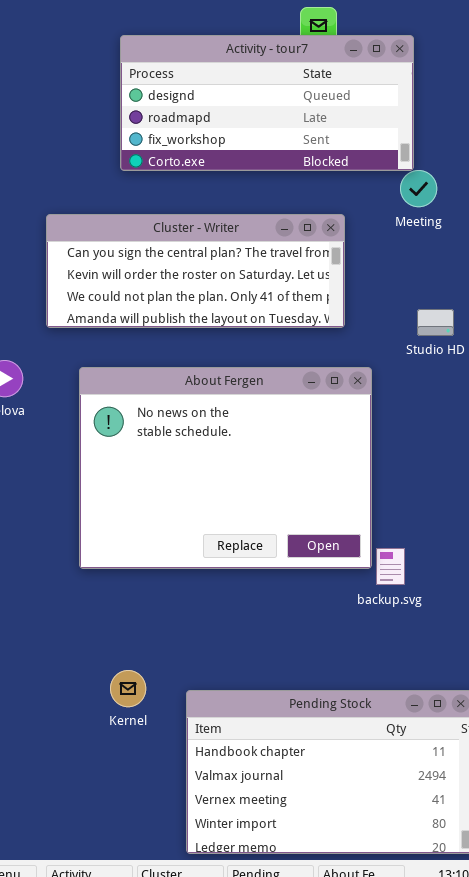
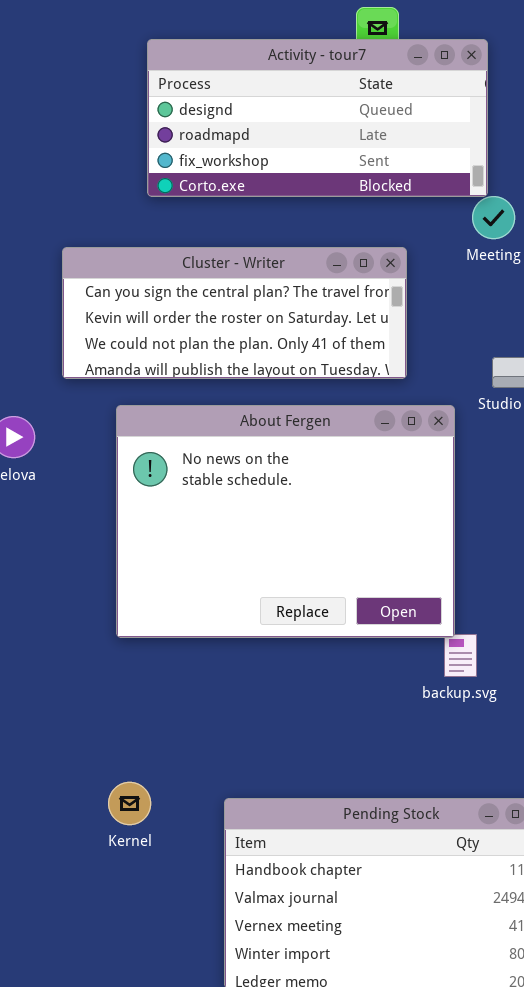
About Fergen: [79,367,372,569] -> [116,405,455,638], moved
Kernel: [110,670,146,707] -> [108,782,151,825], moved

